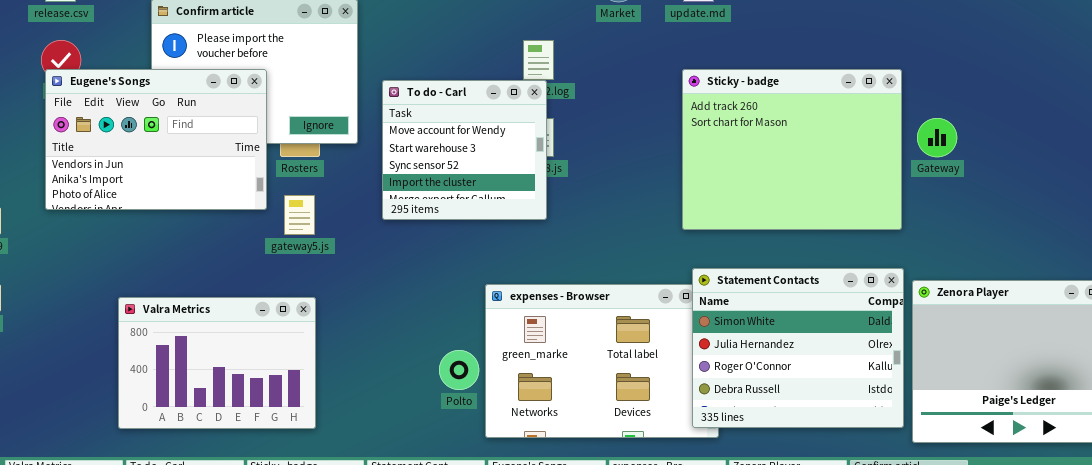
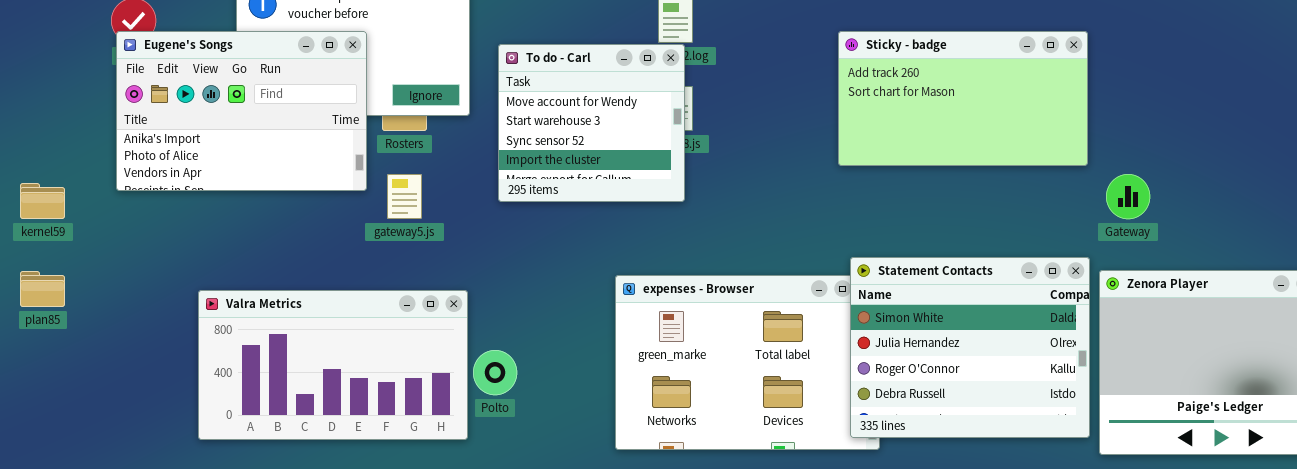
Eugene's Songs: [45,69,267,210] -> [116,31,367,191], scrolled down 1 row
Sticky - badge: [682,69,902,230] -> [838,31,1088,166], resized
Gateway: [917,118,957,157] -> [1106,174,1150,219], moved
Valra Metrics: [118,297,316,429] -> [198,290,468,440], resized
Polto: [439,350,479,390] -> [473,350,517,395], moved

